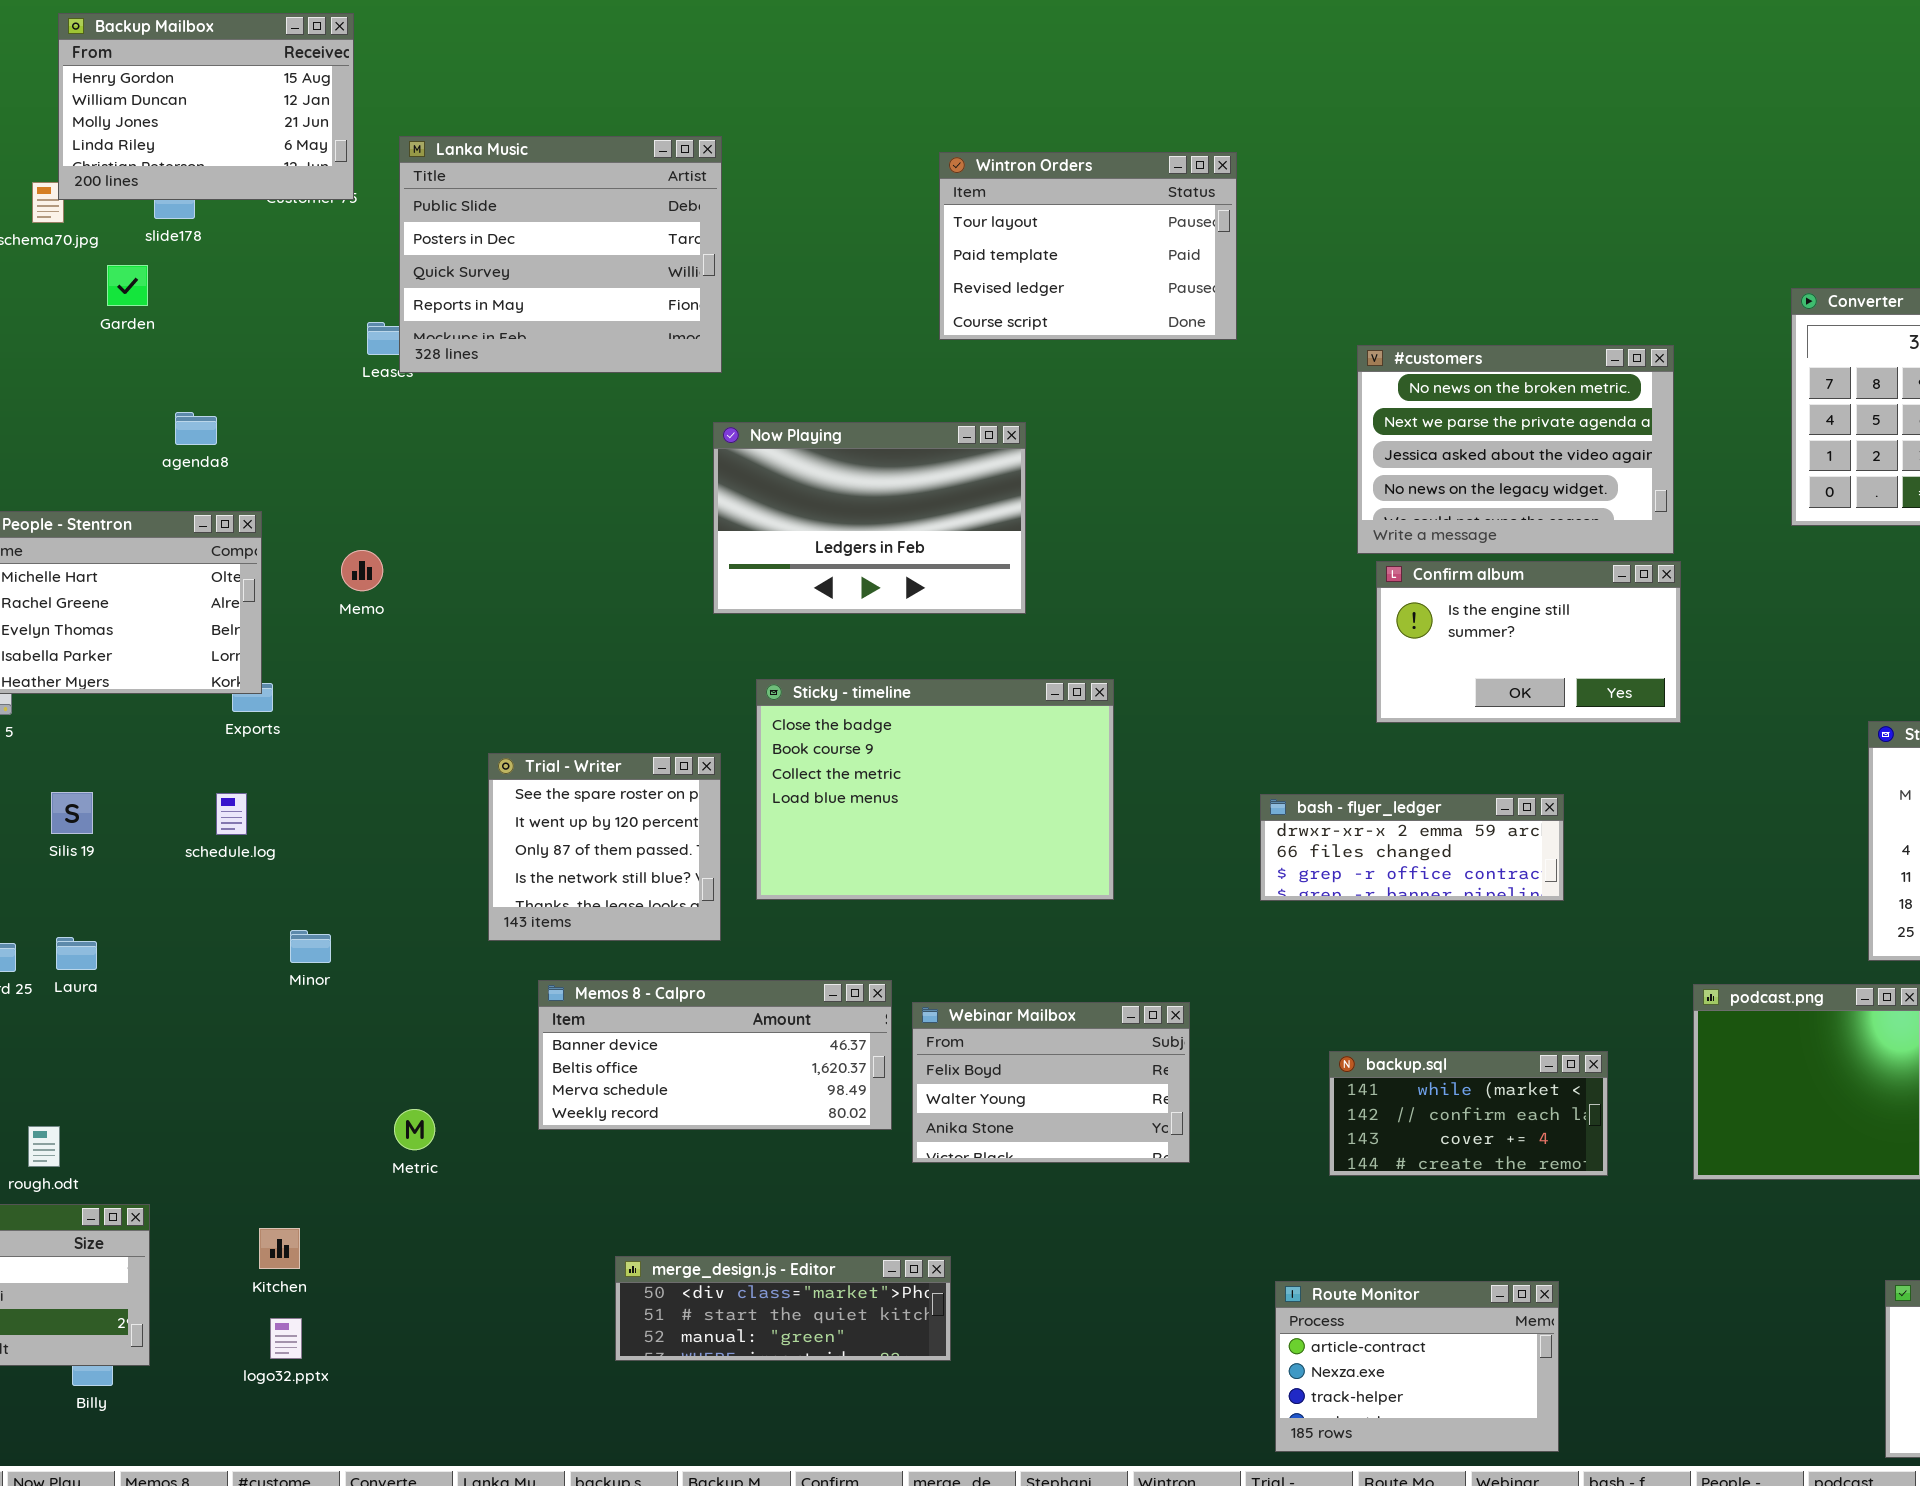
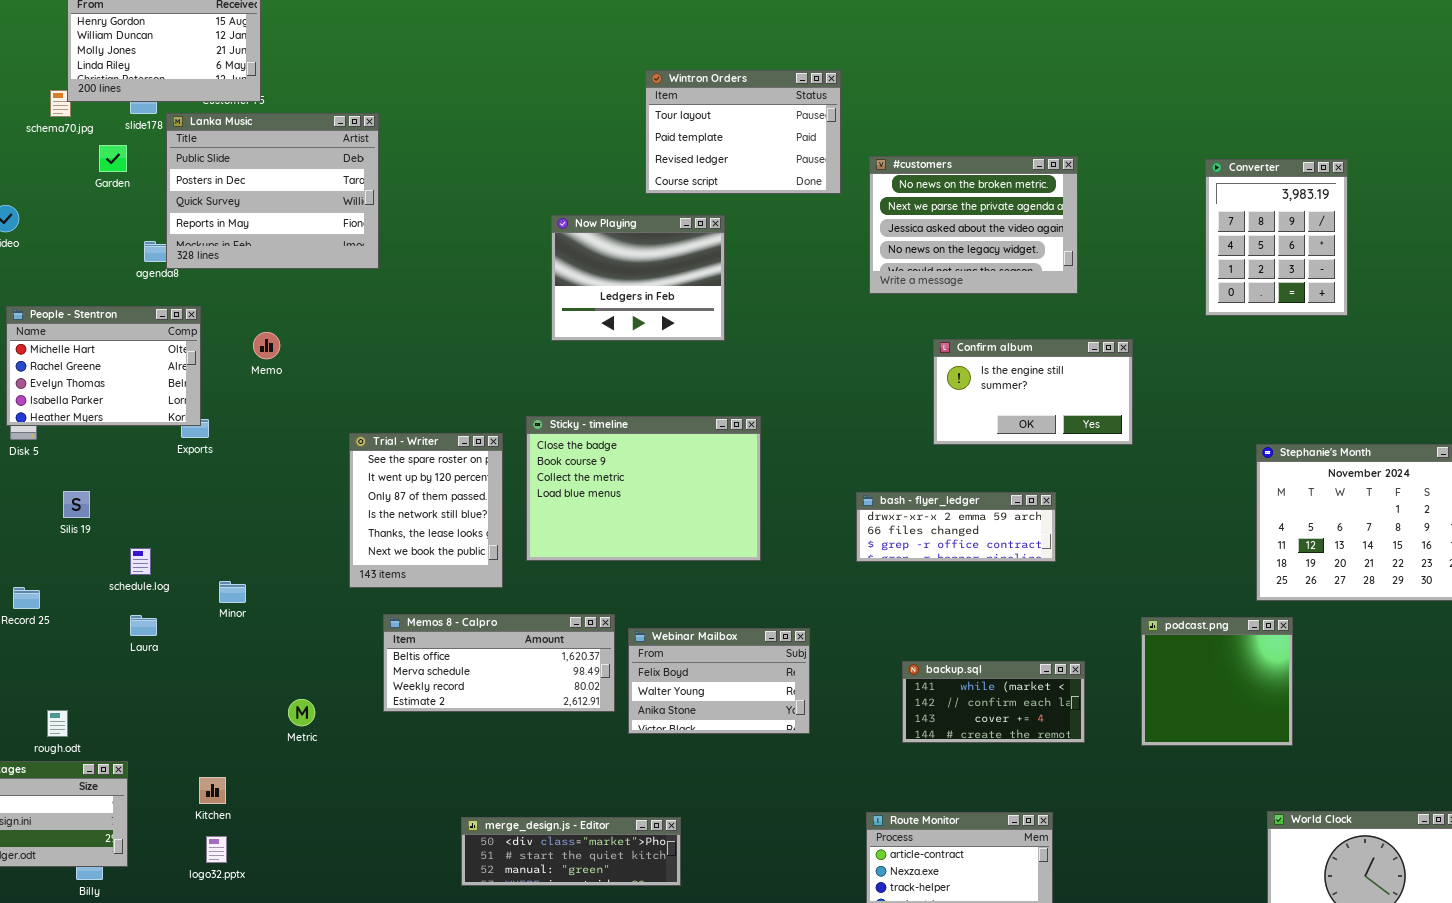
Lanka Music: [399,136,722,373] -> [166,113,379,269], moved
#customers: [1357,345,1674,554] -> [869,156,1078,294], moved
Now Playing: [713,422,1026,614] -> [551,215,725,341], moved, resized
Trial - Writer: [488,753,721,941] -> [349,433,503,588], resized
schedule.log: [216,793,247,835] -> [130,548,151,575], moved
Laura: [56,937,97,970] -> [130,615,157,636], moved
Memos 8 - Calpro: [538,980,892,1130] -> [383,614,615,712], scrolled down 1 row
merge_design.js - Editor: [615,1256,951,1361] -> [461,817,681,886], moved

